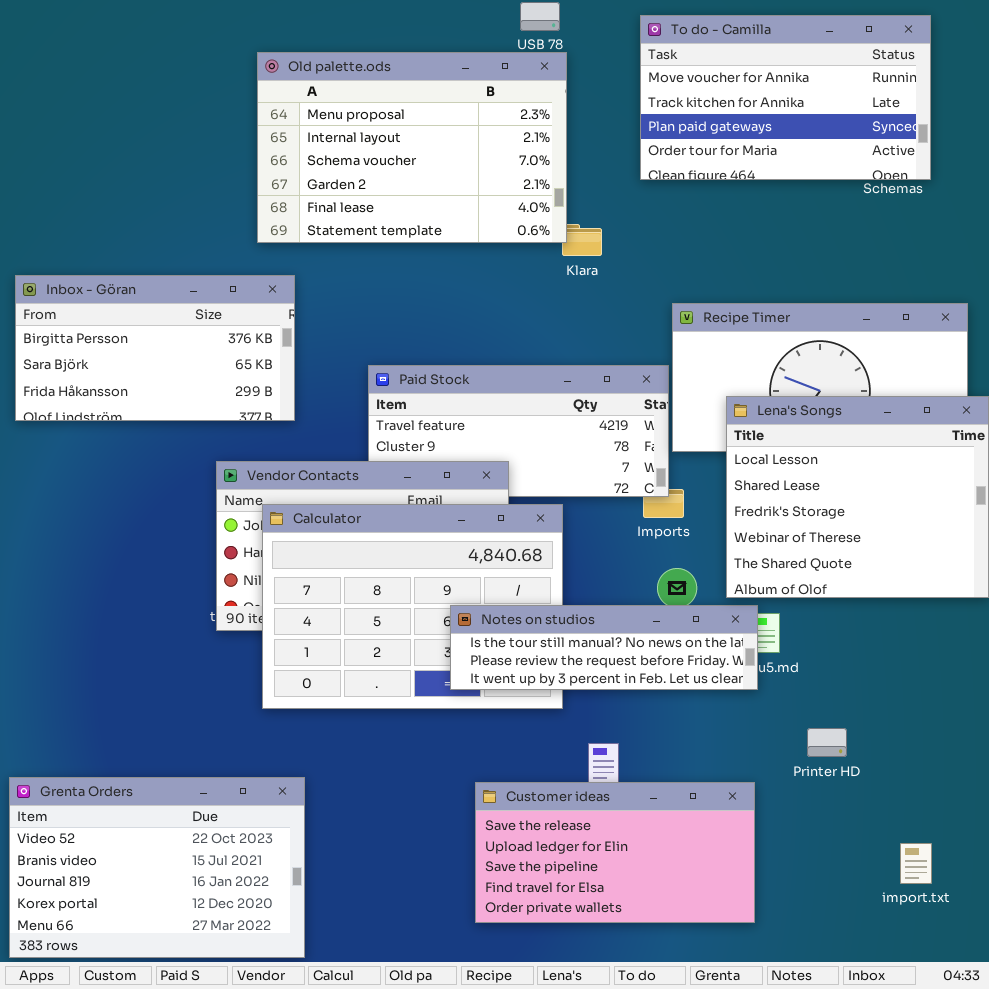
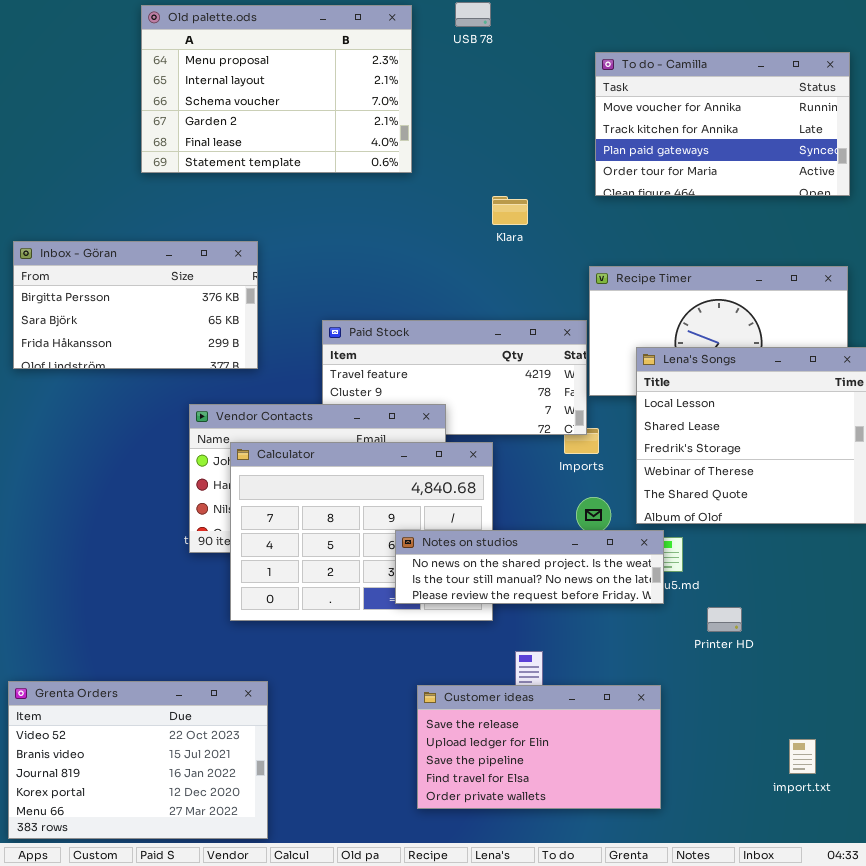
To do - Camilla: [640,15,931,180] -> [595,52,850,196], moved
Old palette.ods: [257,52,567,243] -> [141,5,412,173], moved
Notes on studios: [450,605,758,690] -> [395,530,664,604], scrolled up 1 row
Printer HD: [807,728,847,757] -> [707,607,742,632], moved

